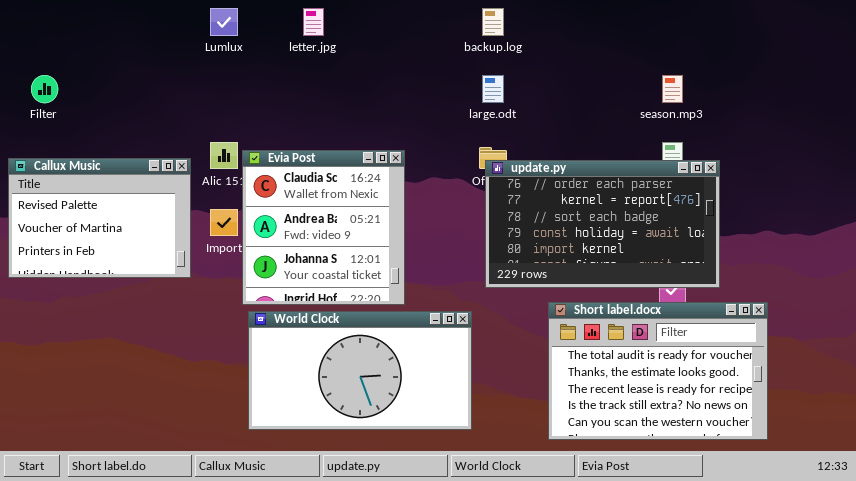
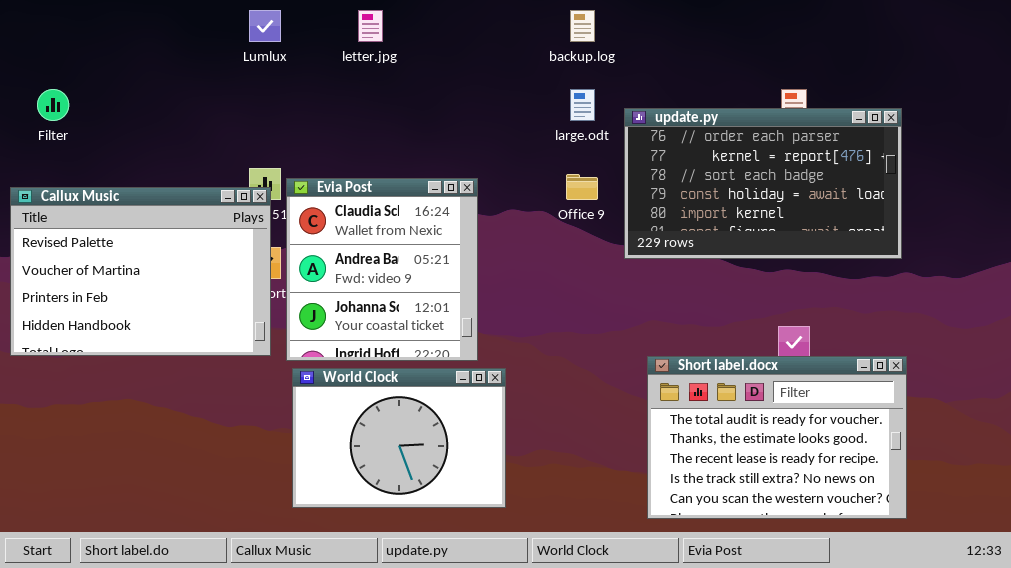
Callux Music: [8,158,191,278] -> [10,187,271,356], resized
update.py: [485,160,720,288] -> [624,108,902,259], moved
World Clock: [248,311,472,430] -> [292,368,506,508], resized

